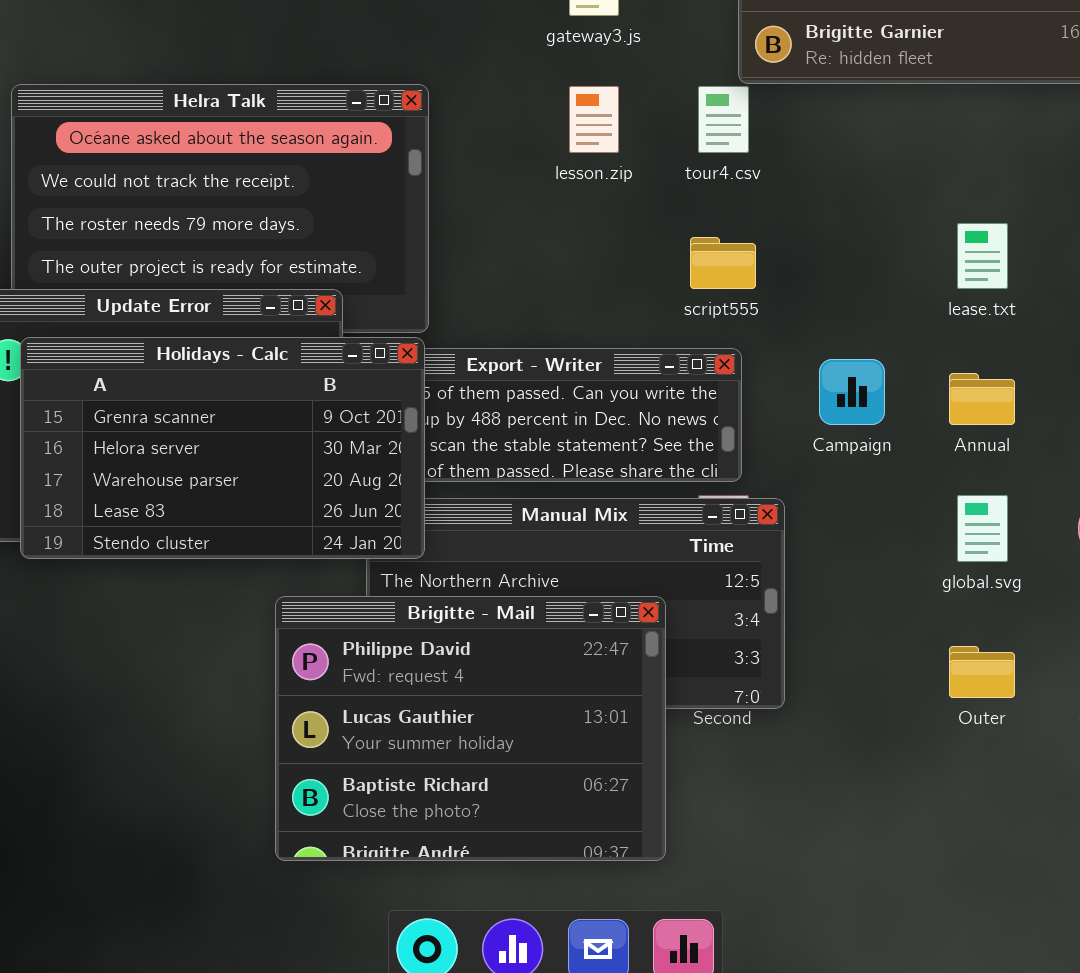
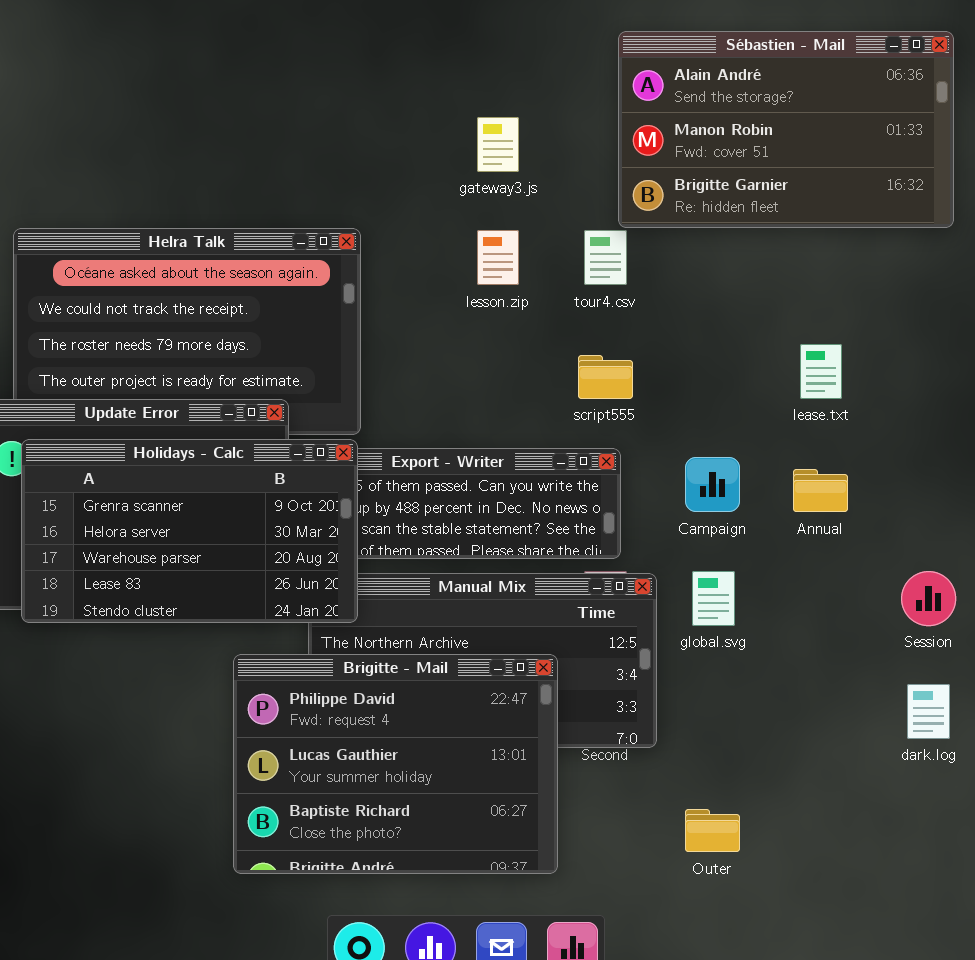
global.svg: [957,495,1008,562] -> [692,571,735,626], moved
Outer: [949,646,1015,698] -> [685,809,740,852], moved

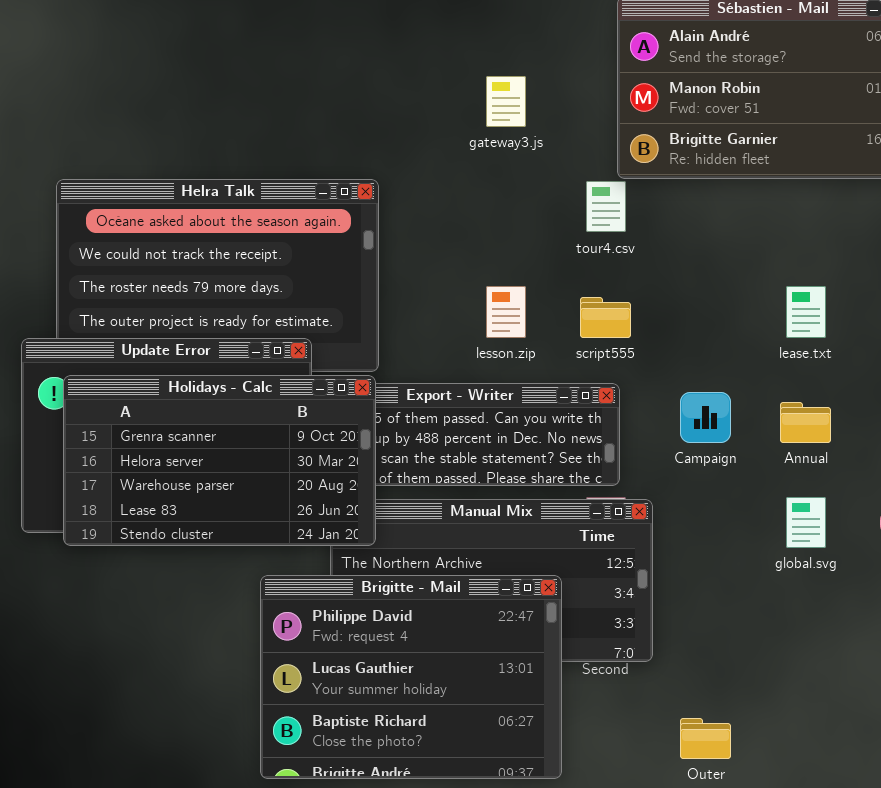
lesson.zip: [477,230,519,285] -> [486,286,526,338], moved
global.svg: [692,571,735,626] -> [786,497,826,548], moved

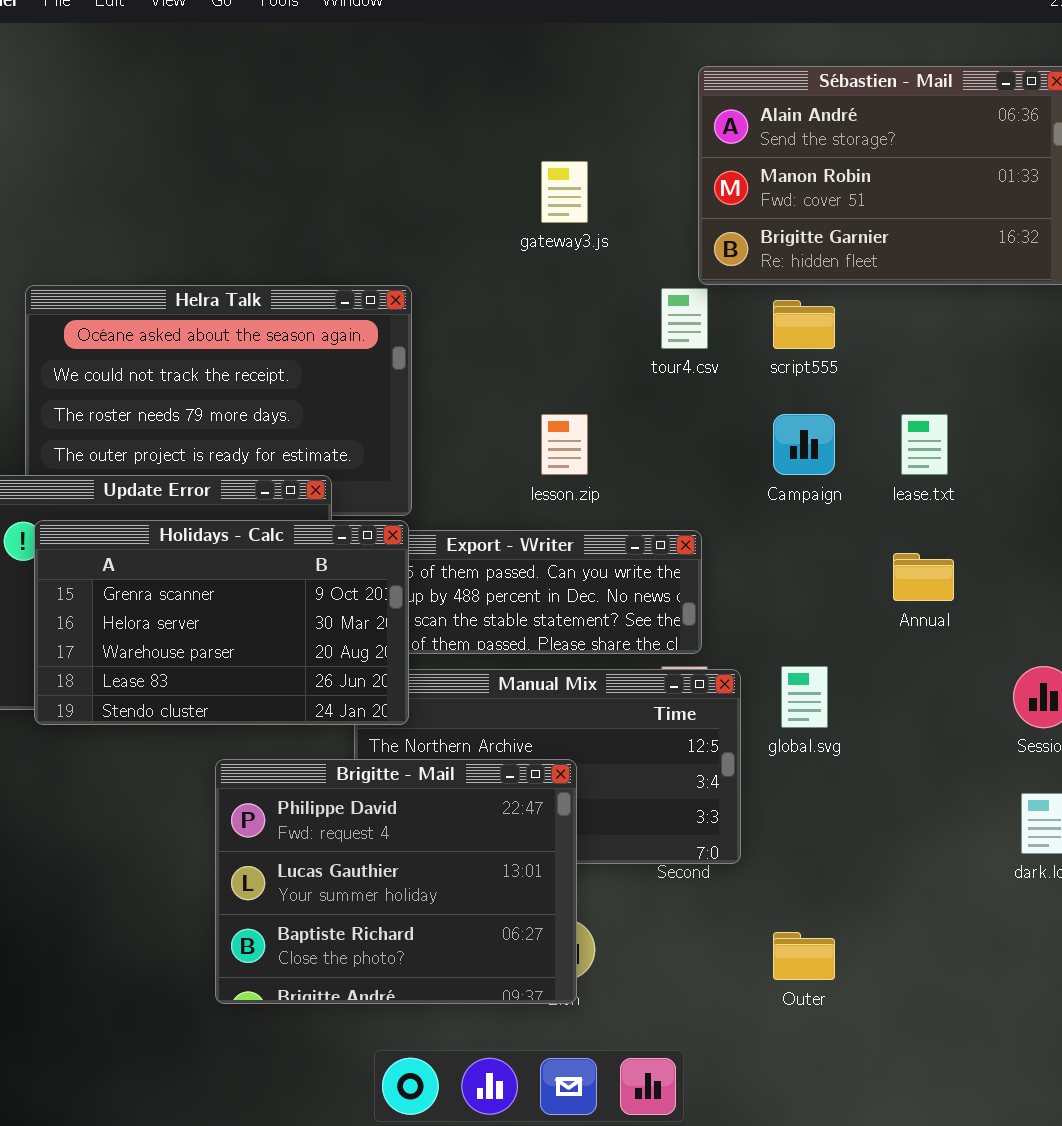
script555: [580,297,631,338] -> [773,300,835,349], moved
Campaign: [680,392,731,443] -> [773,414,835,475], moved
global.svg: [786,497,826,548] -> [781,666,828,728], moved
Brigitte - Mail: [260,575,562,779] -> [215,759,577,1004], moved

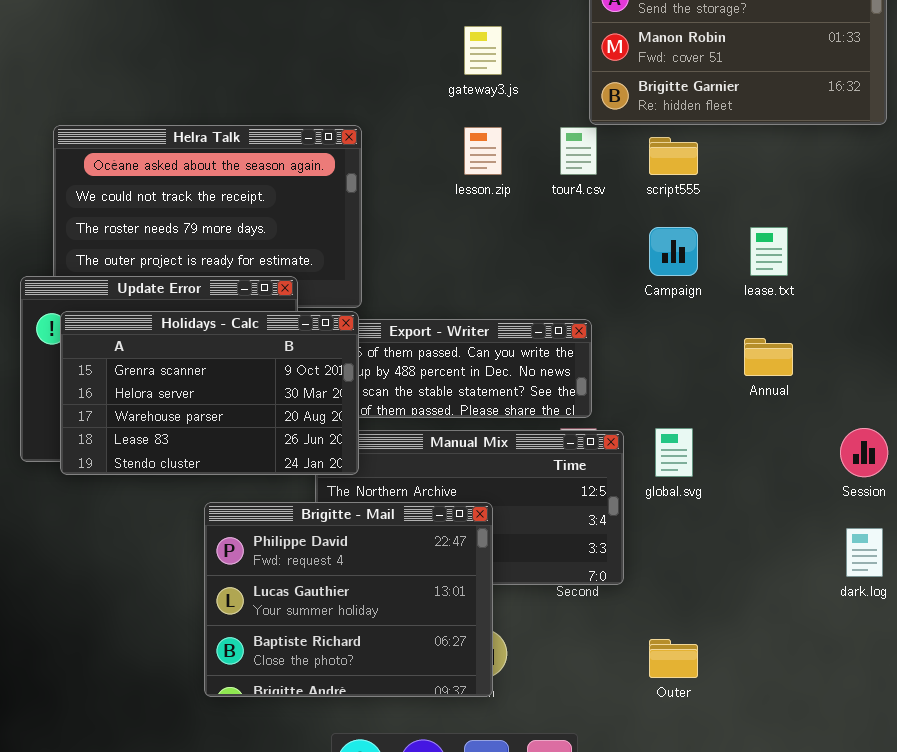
lesson.zip: [541,414,588,475] -> [464,127,502,175], moved

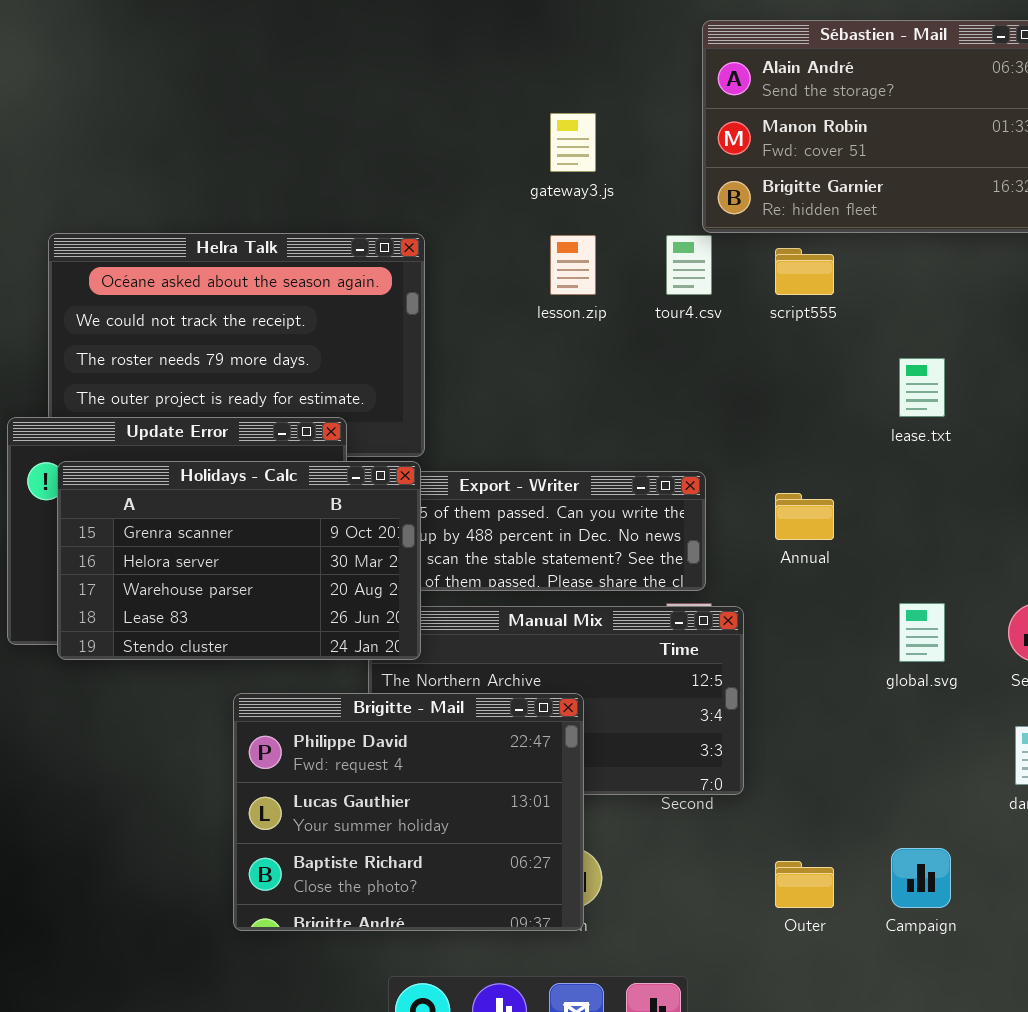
Campaign: [649,227,698,276] -> [891,848,951,908], moved
Annual: [744,338,793,376] -> [775,493,834,540], moved
global.svg: [655,428,693,477] -> [899,603,945,662], moved

